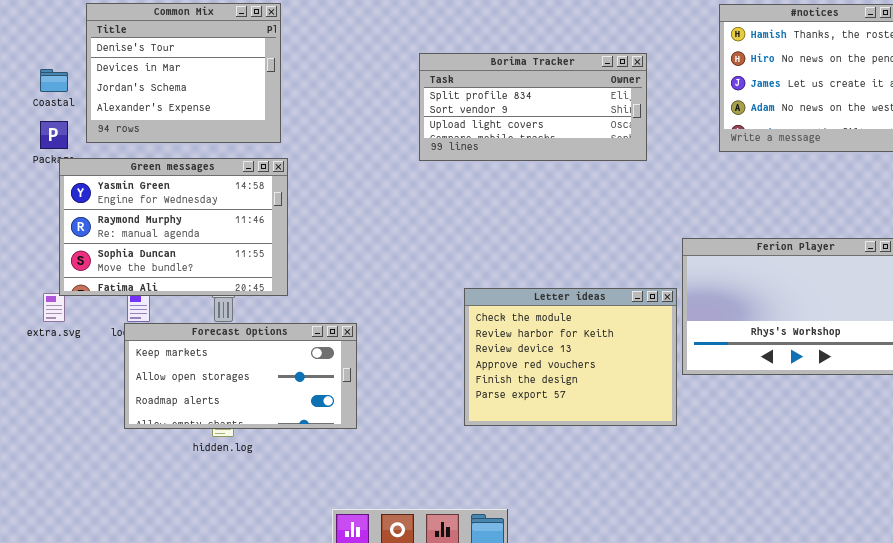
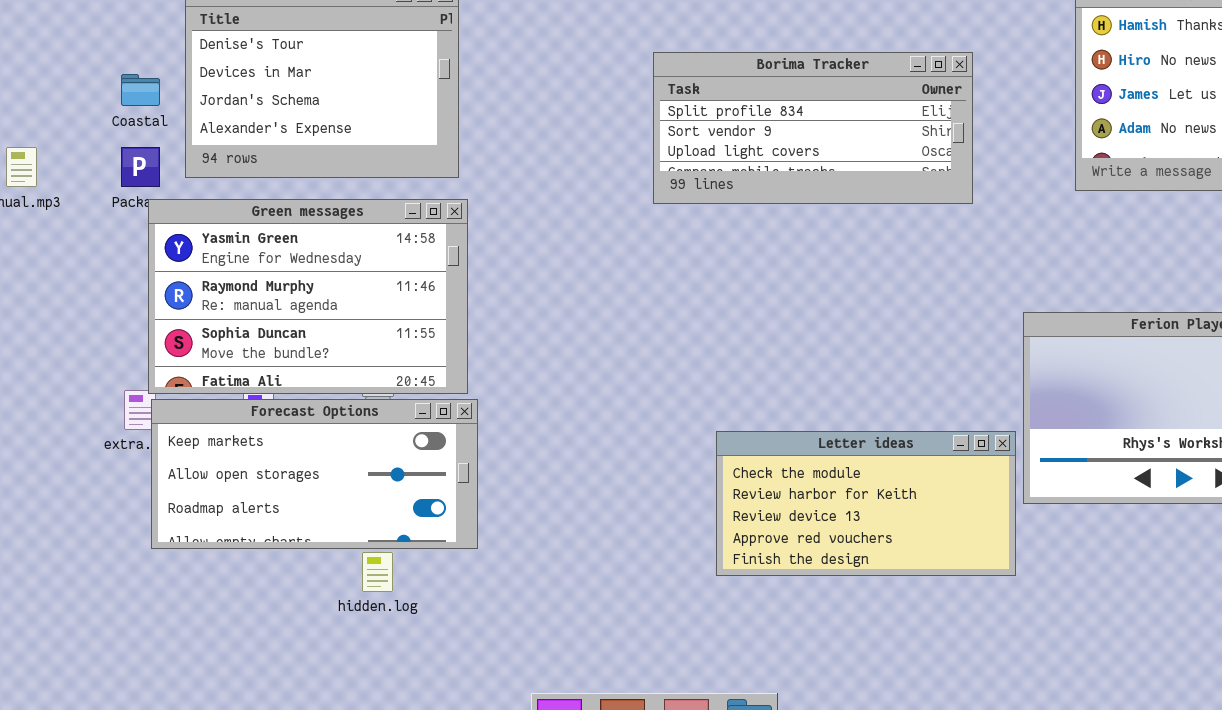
Letter ideas: [464,288,677,426] -> [716,431,1016,576], resized
Forecast Options: [124,323,357,429] -> [151,399,478,549], moved

